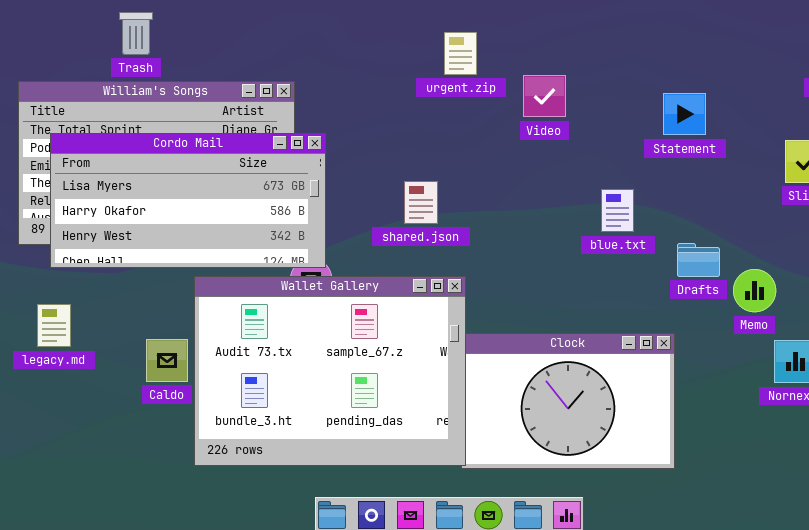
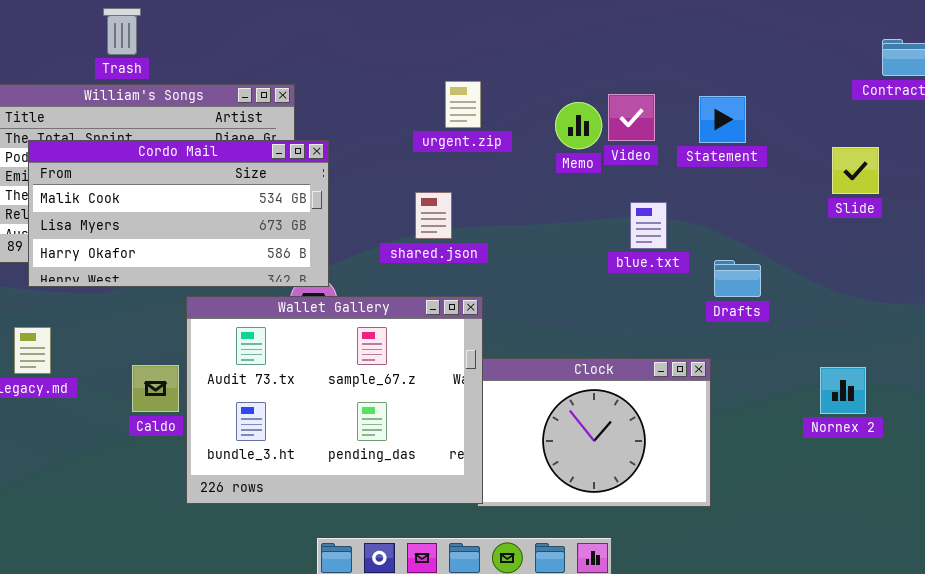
urgent.zip: [444,32,477,75] -> [445,81,481,128], moved
Video: [523,75,566,117] -> [608,94,655,141], moved
Cordo Mail: [50,133,326,268] -> [28,140,329,287], scrolled up 1 row
Memo: [733,269,776,312] -> [555,102,602,149], moved

